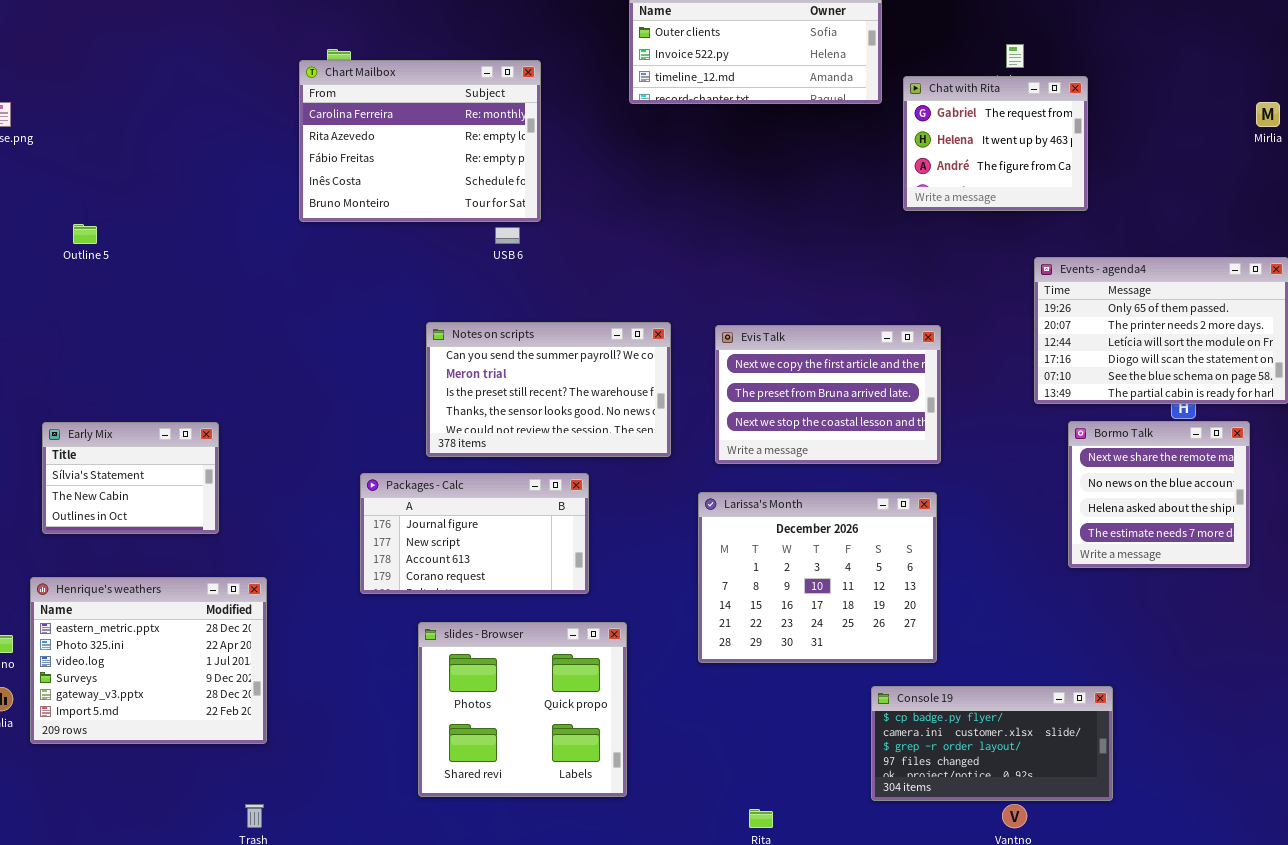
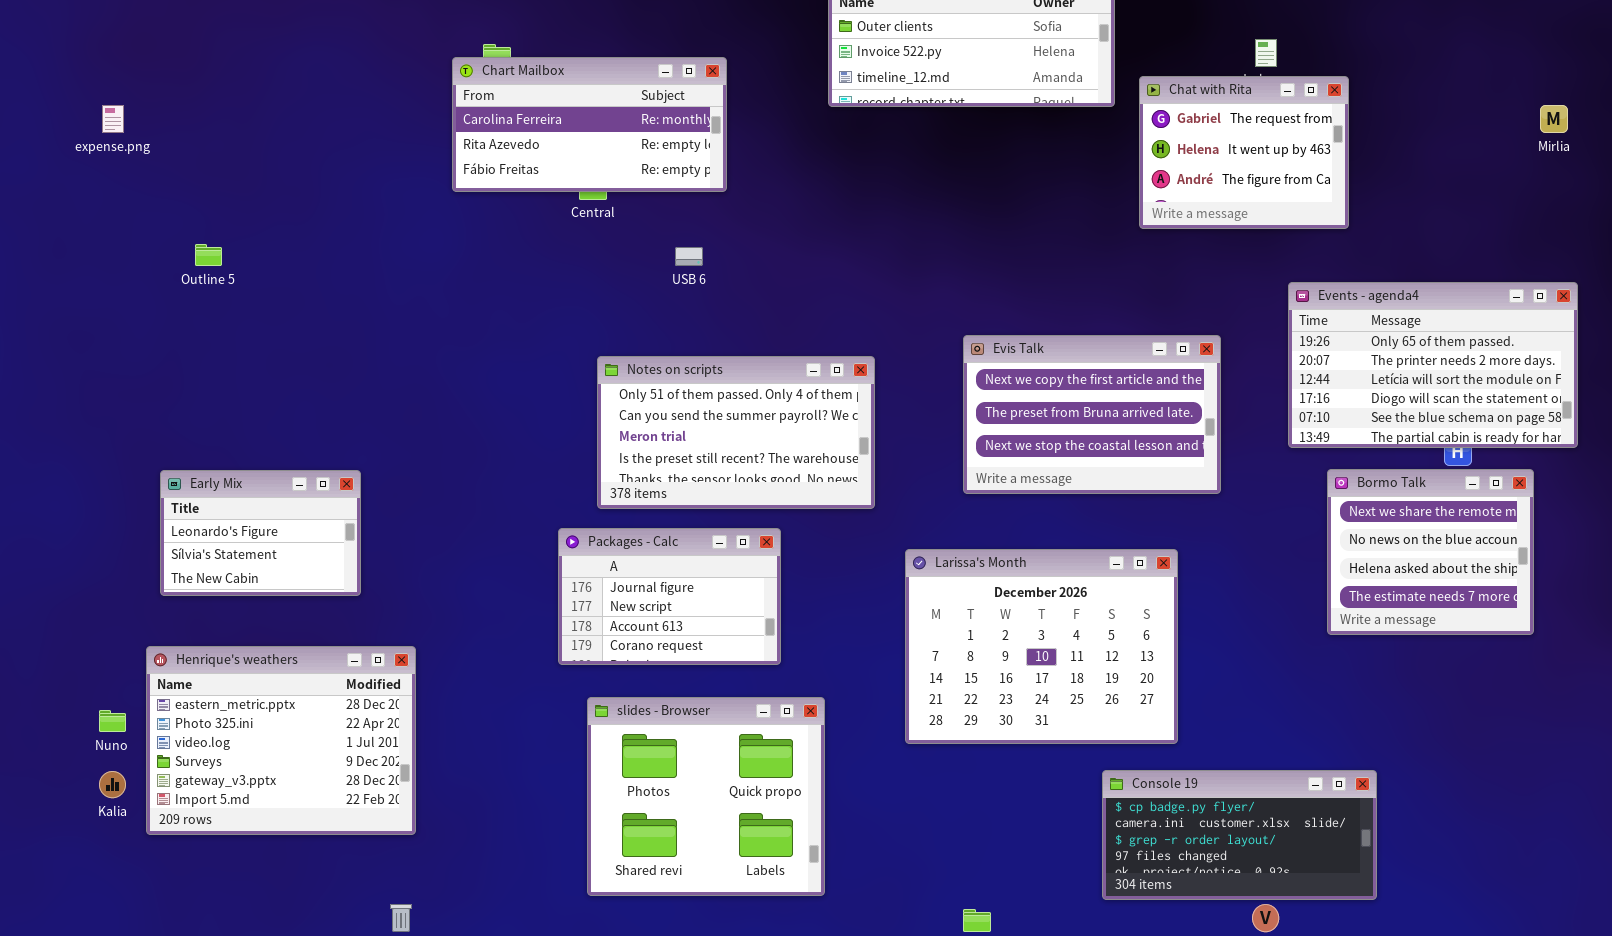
Chart Mailbox: [299,60,541,222] -> [452,57,727,192], resized
Notes on scripts: [426,322,671,457] -> [597,356,875,509], scrolled up 1 row
Evis Talk: [715,325,941,464] -> [963,335,1221,494], moved
Early Mix: [42,422,219,534] -> [160,470,361,596], scrolled up 1 row
Packages - Calc: [360,473,589,594] -> [558,528,781,665], resized

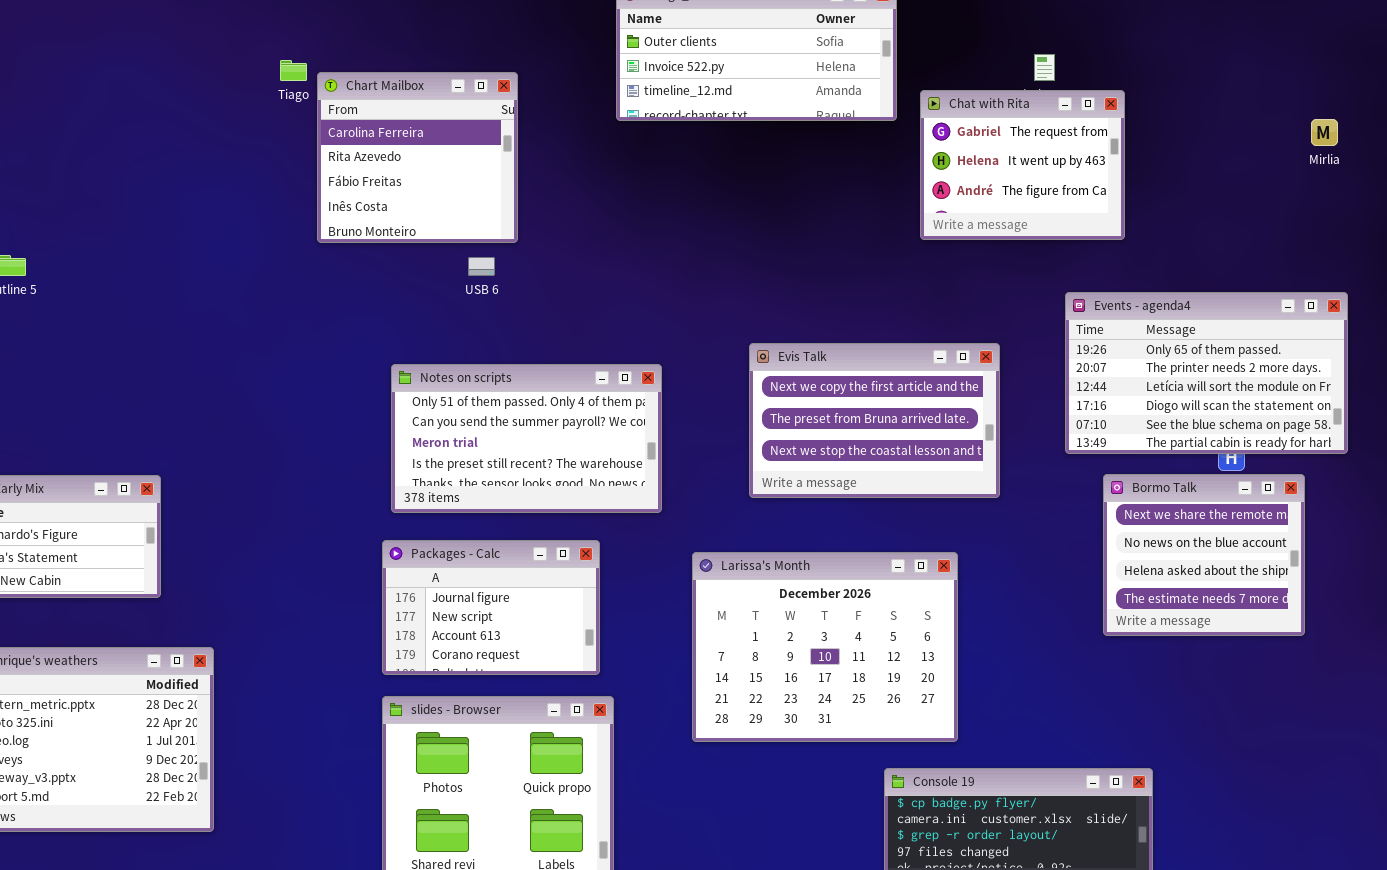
Chart Mailbox: [452,57,727,192] -> [317,72,518,243], resized
Packages - Calc: [558,528,781,665] -> [382,540,600,675], moved

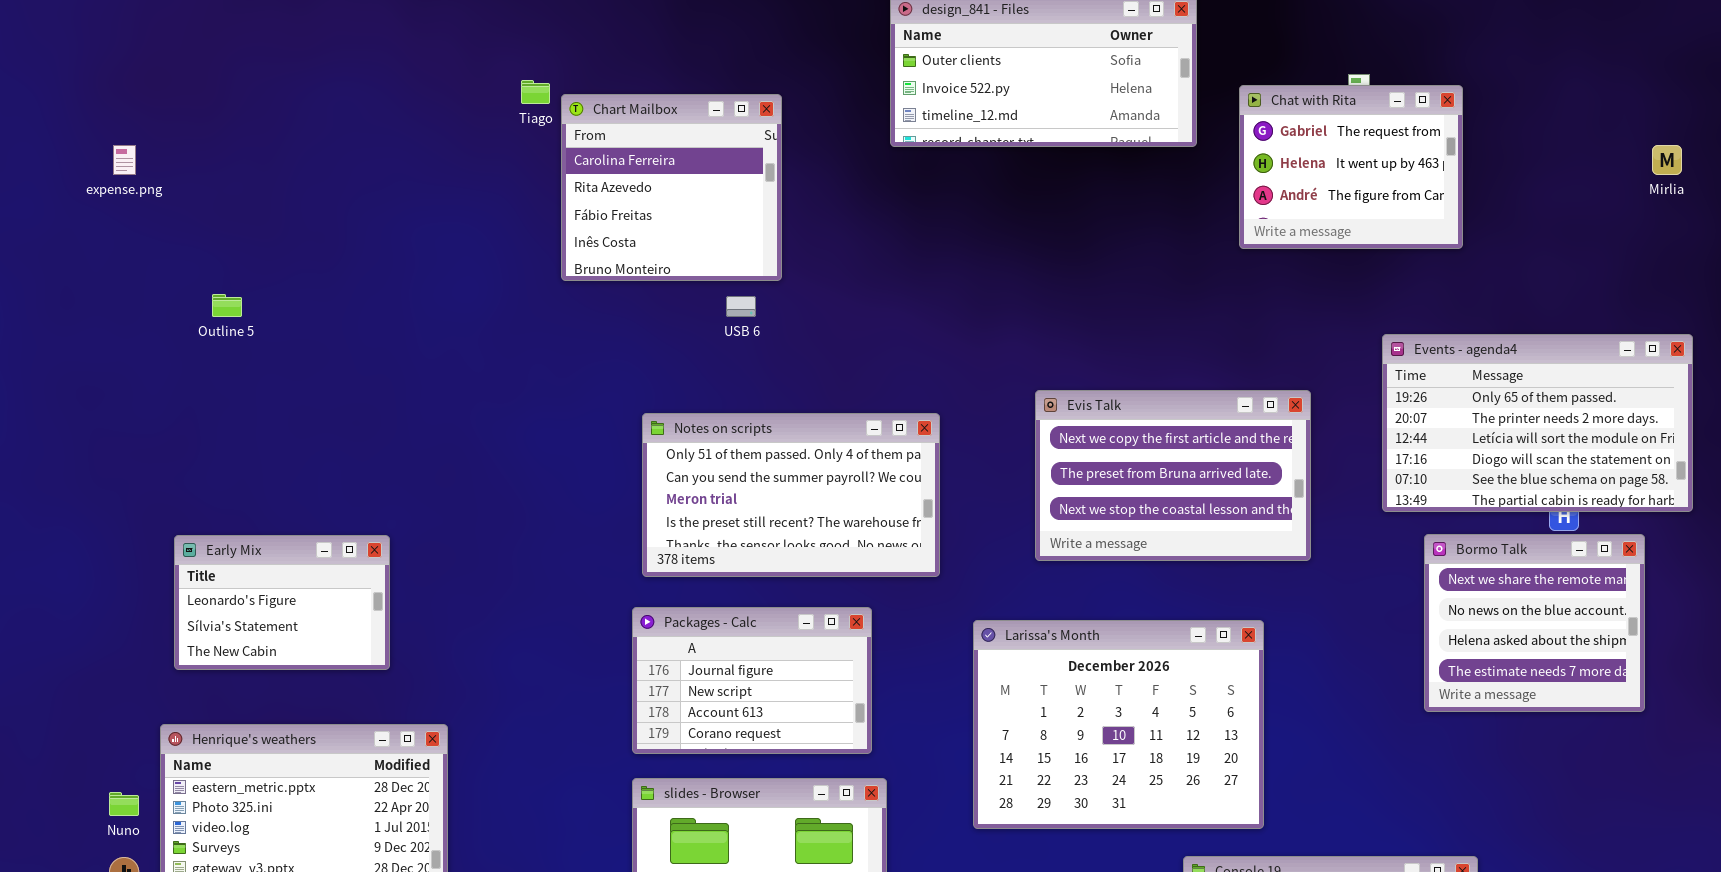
Chat with Rita: [920,90,1125,240] -> [1239,85,1463,249], moved

